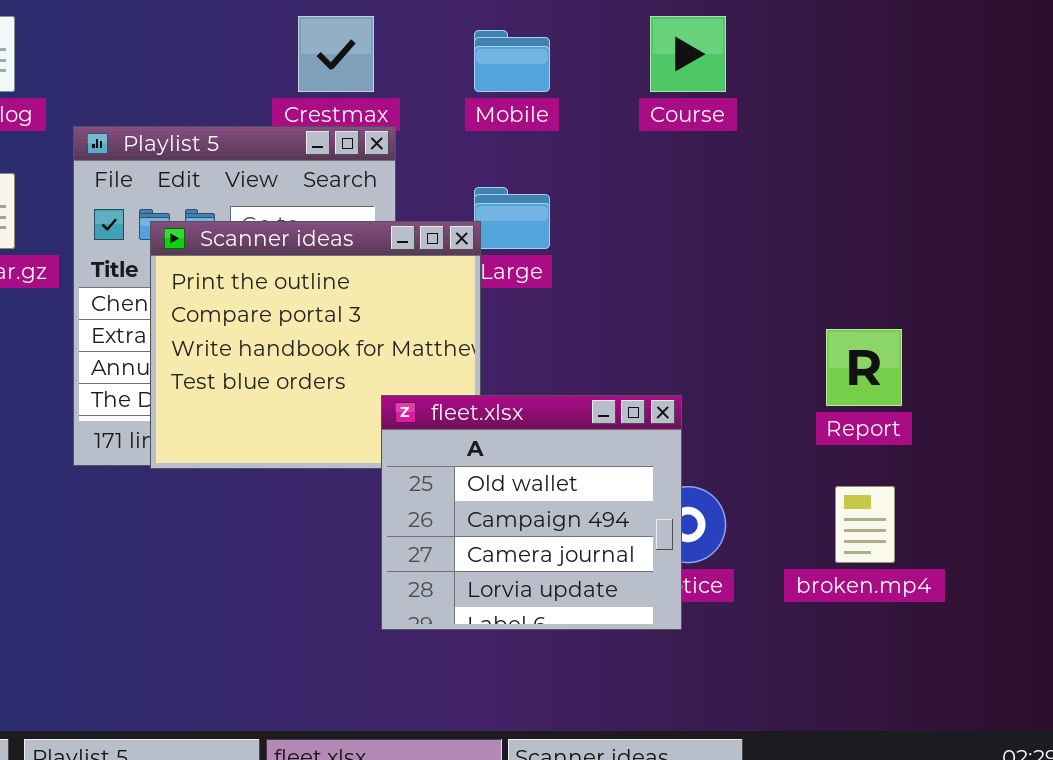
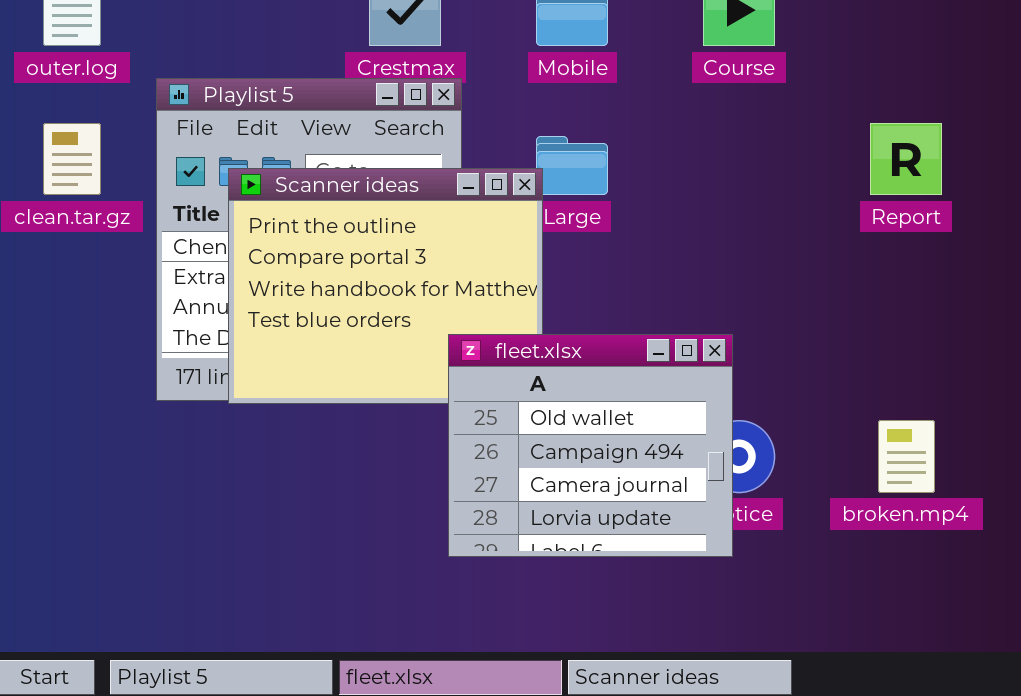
Report: [826,329,902,406] -> [870,123,942,195], moved

